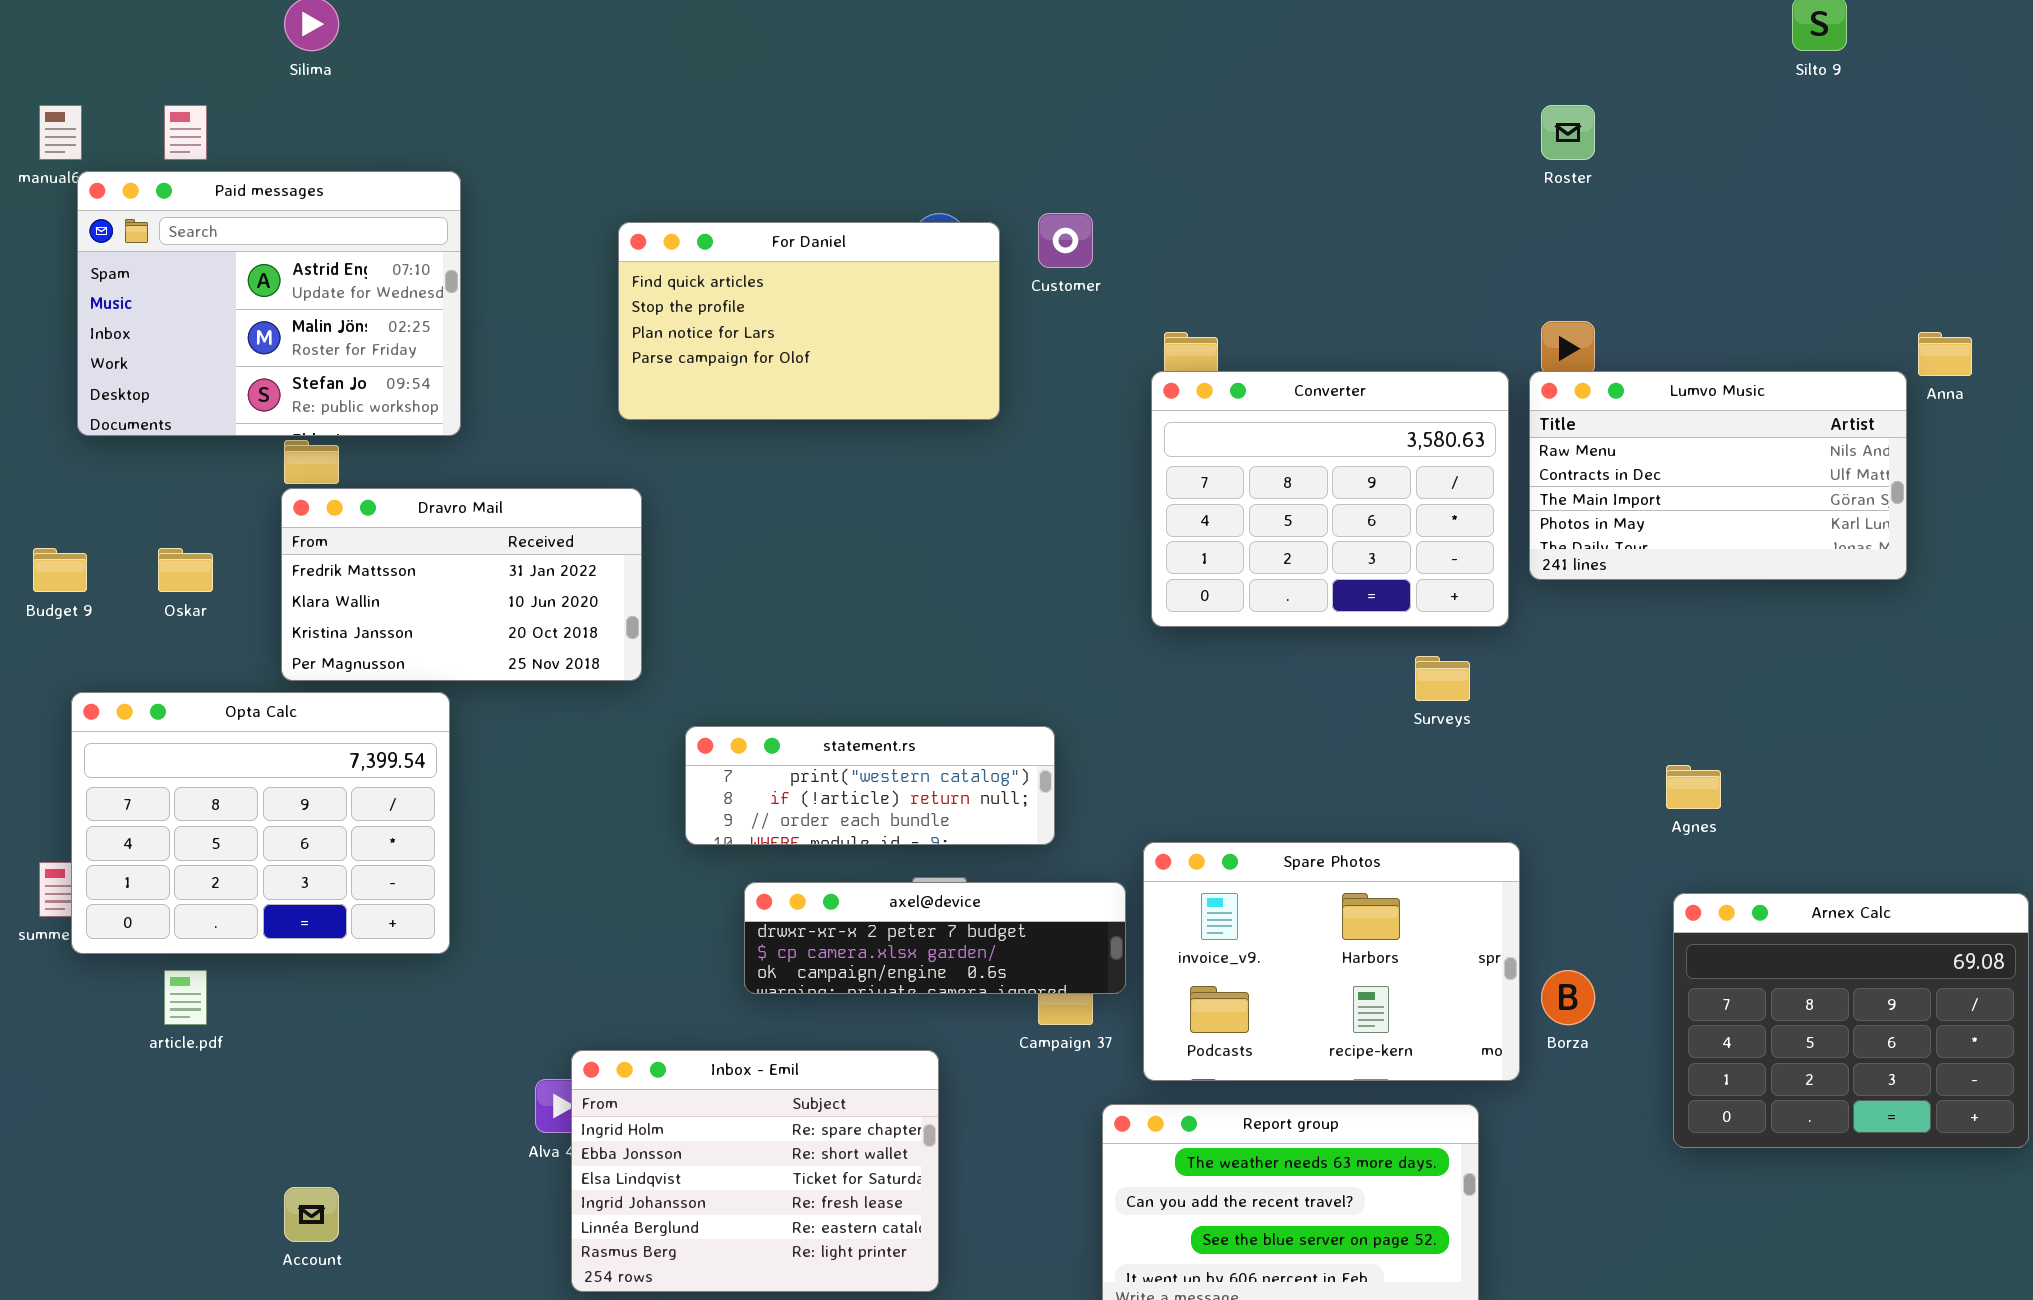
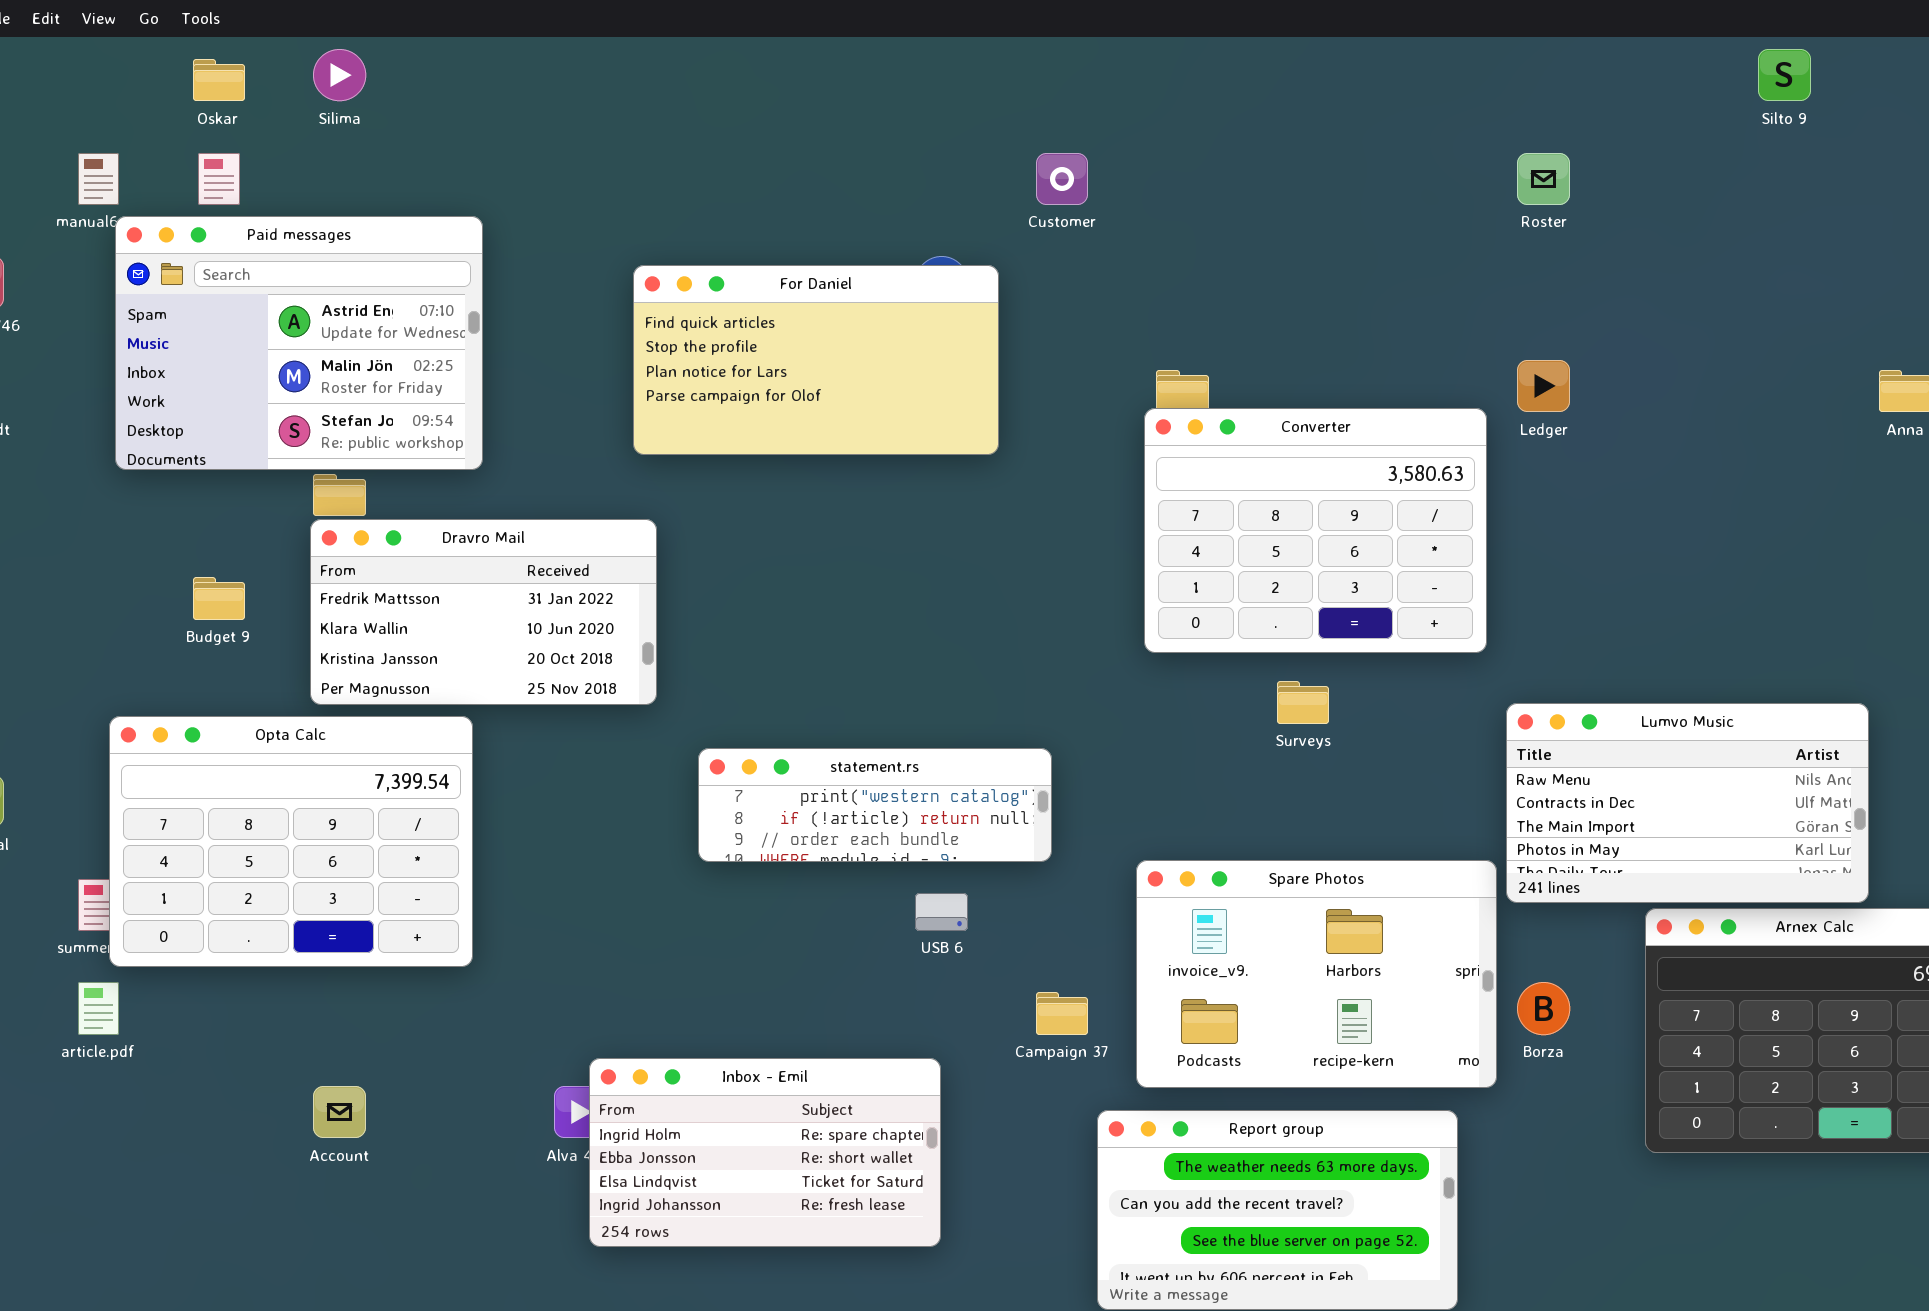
Customer: [1038,213,1093,268] -> [1036,153,1088,205], moved
Lumvo Music: [1529,371,1907,580] -> [1506,703,1869,903], moved
Budget 9: [33,548,87,592] -> [193,577,245,620], moved
Oskar: [158,548,213,592] -> [193,59,245,101], moved
Surveys: [1415,656,1470,701] -> [1277,681,1329,724], moved
axel@device: [744,882,1126,994] -> none, closed
article.pdf: [164,970,207,1025] -> [78,982,119,1035], moved
Inbox - Emil: [571,1050,939,1292] -> [589,1058,941,1247], resized
Account: [284,1187,339,1242] -> [313,1086,366,1138], moved

